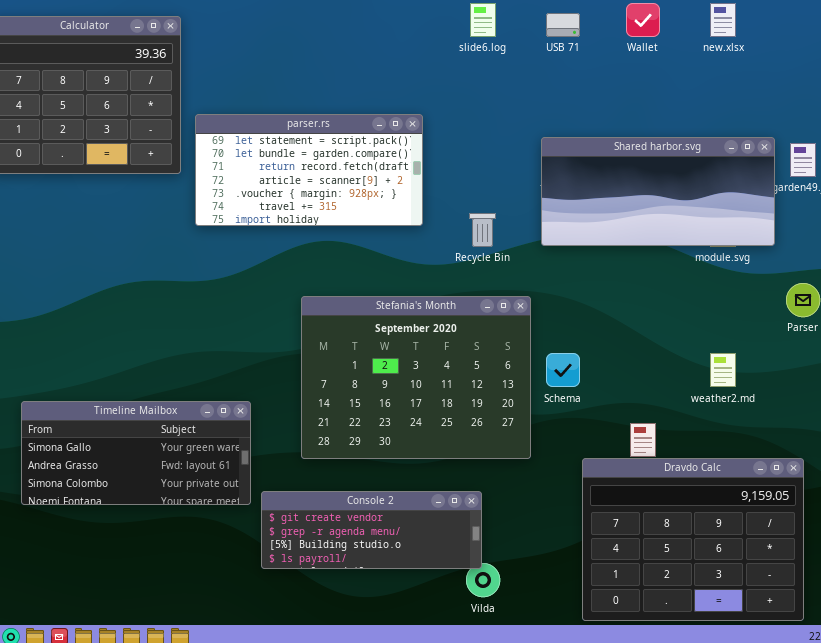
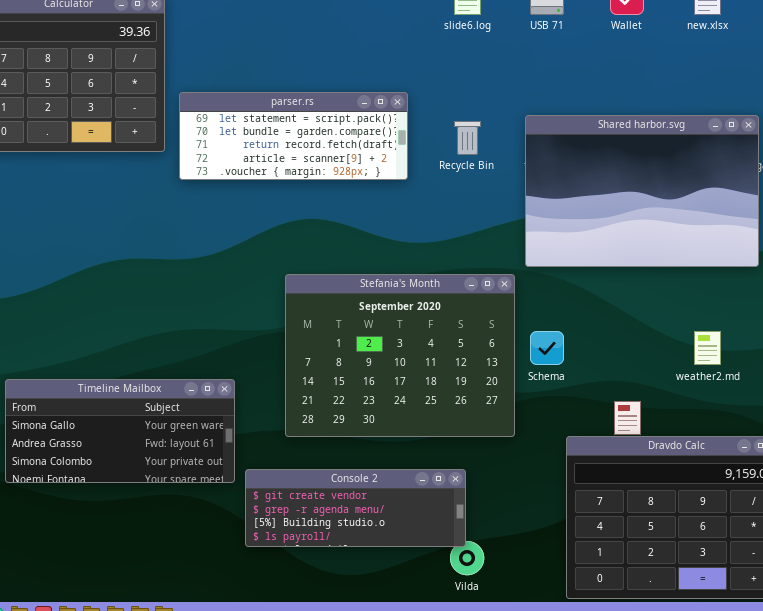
parser.rs: [195,114,423,226] -> [179,92,408,180], resized
Shared harbor.svg: [541,137,775,246] -> [525,115,759,267], resized
Recycle Bin: [469,213,496,247] -> [454,121,481,155], moved

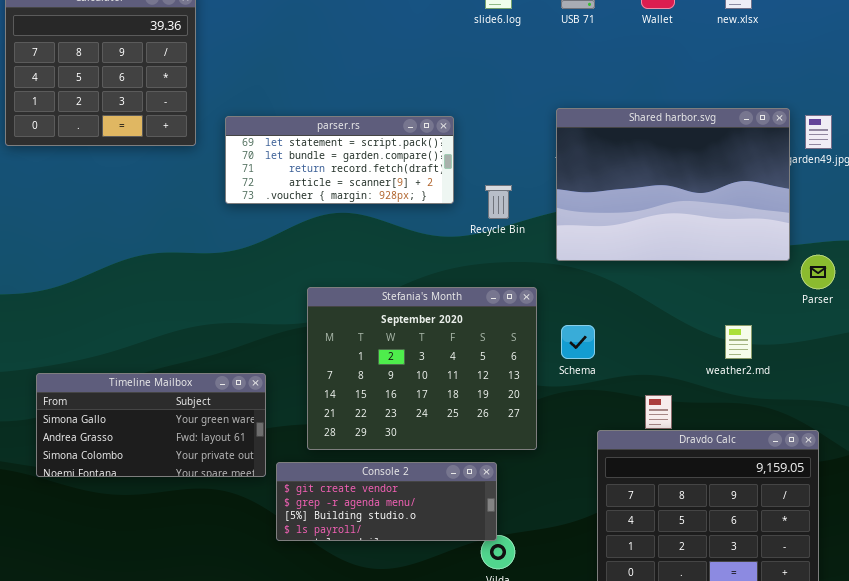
parser.rs: [179,92,408,180] -> [225,116,454,204], moved
Recycle Bin: [454,121,481,155] -> [485,185,512,219], moved
Stefania's Month: [285,274,515,437] -> [307,287,537,450], moved

